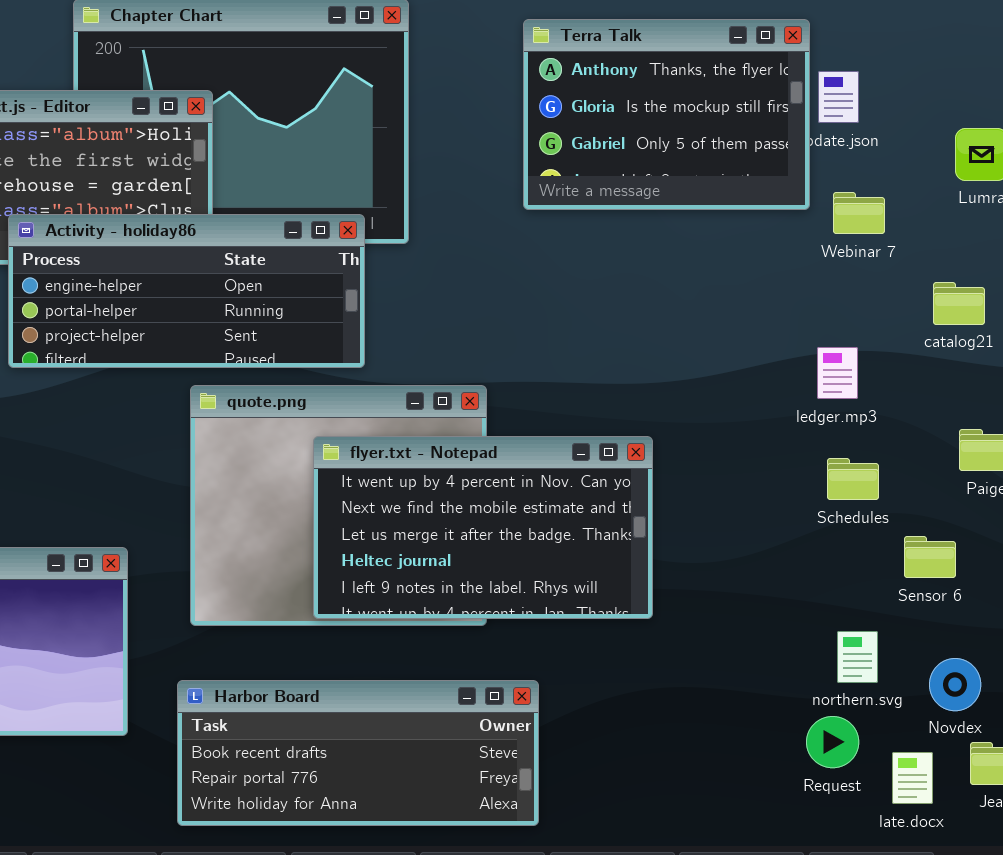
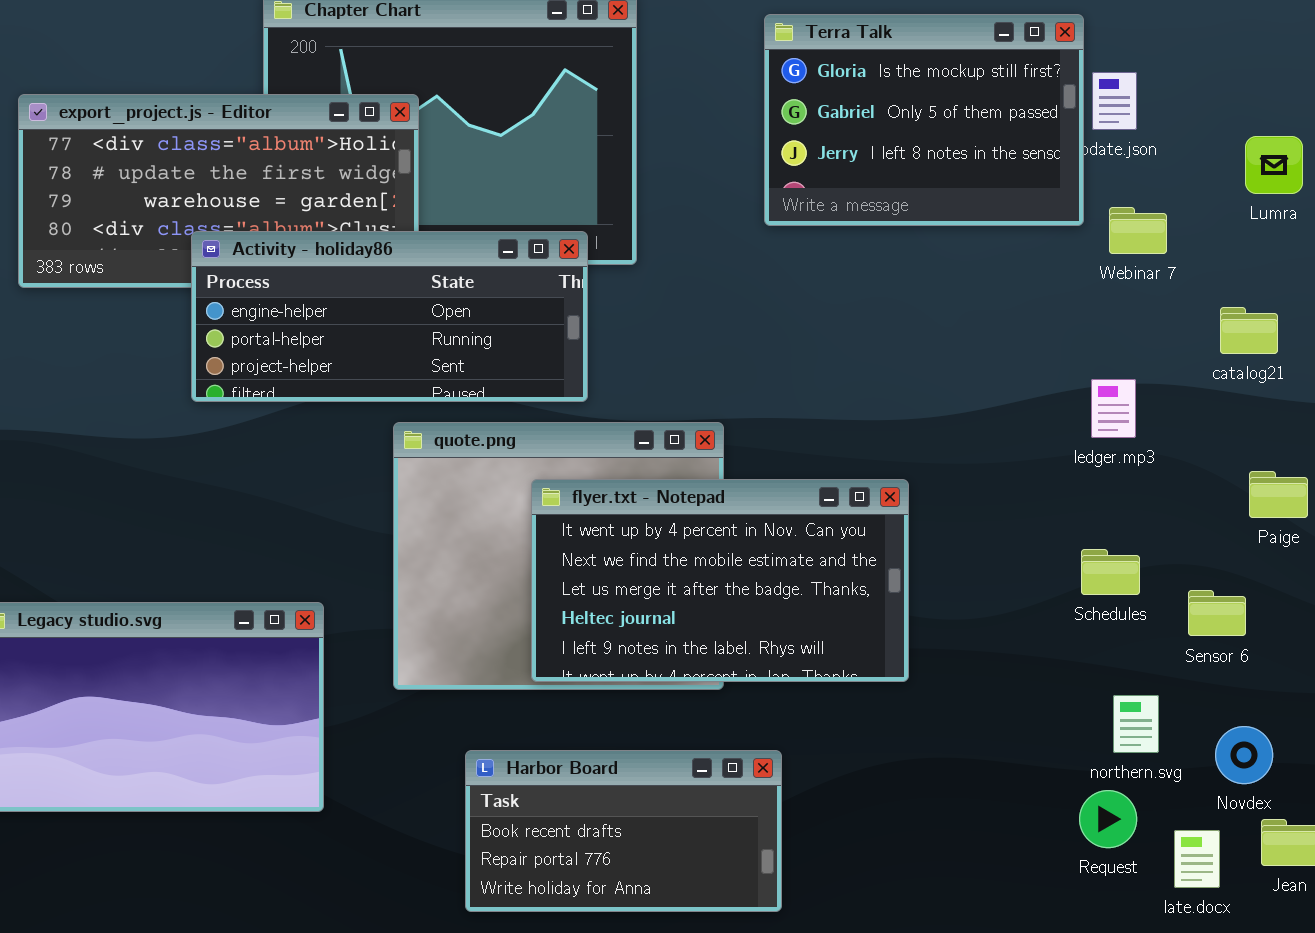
Terra Talk: [523,19,810,210] -> [764,14,1084,226], scrolled down 1 row
Schedules: [827,458,879,500] -> [1081,549,1140,595], moved
Harbor Board: [177,680,539,826] -> [465,750,782,912], resized

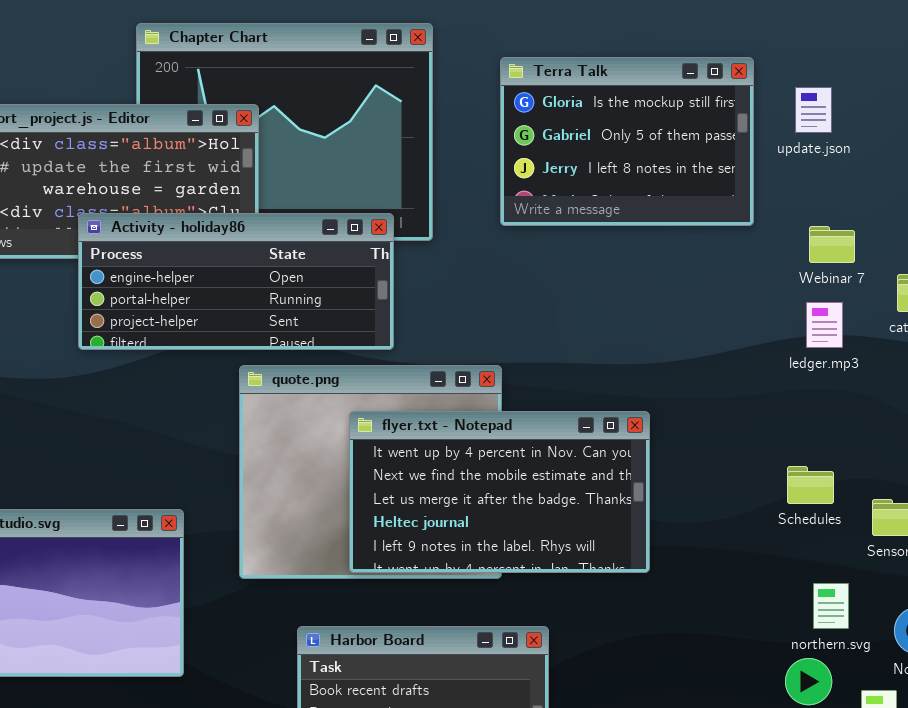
Terra Talk: [764,14,1084,226] -> [500,57,754,226], moved
Webinar 7: [1109,207,1167,254] -> [809,226,855,263], moved
ledger.mp3: [1091,379,1136,438] -> [806,302,843,348], moved

